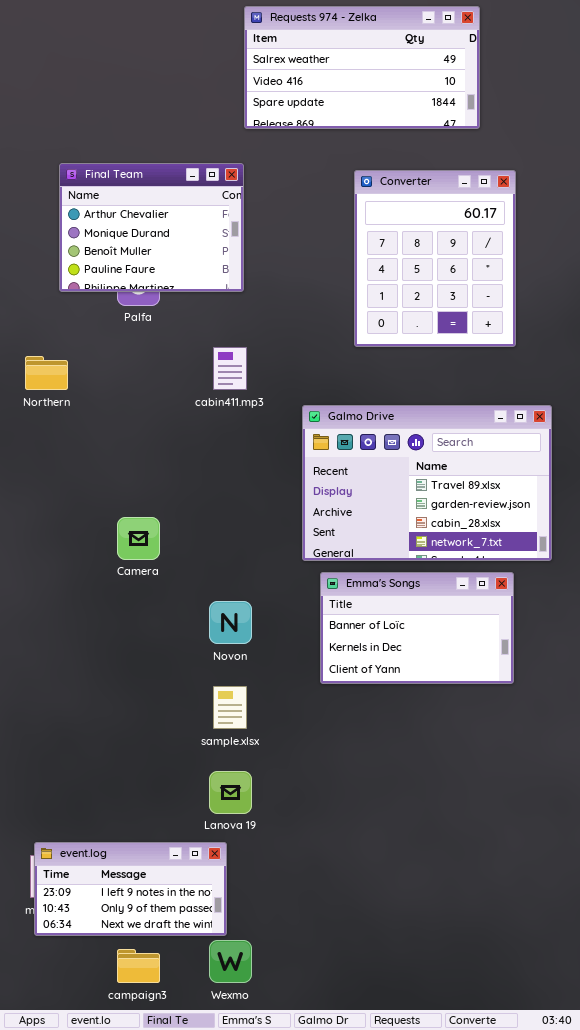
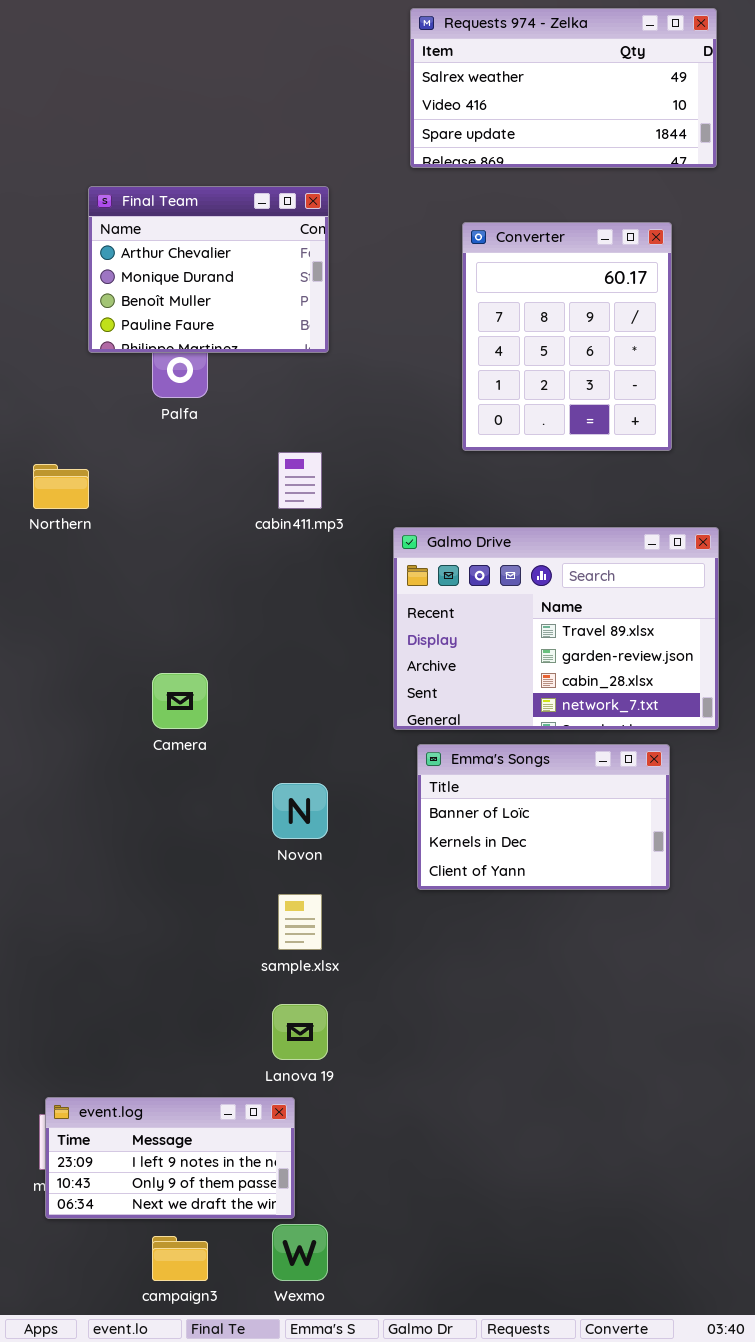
Requests 974 - Zelka: [244,6,480,129] -> [410,8,717,168], moved
Final Team: [59,163,244,292] -> [88,186,329,353], moved

